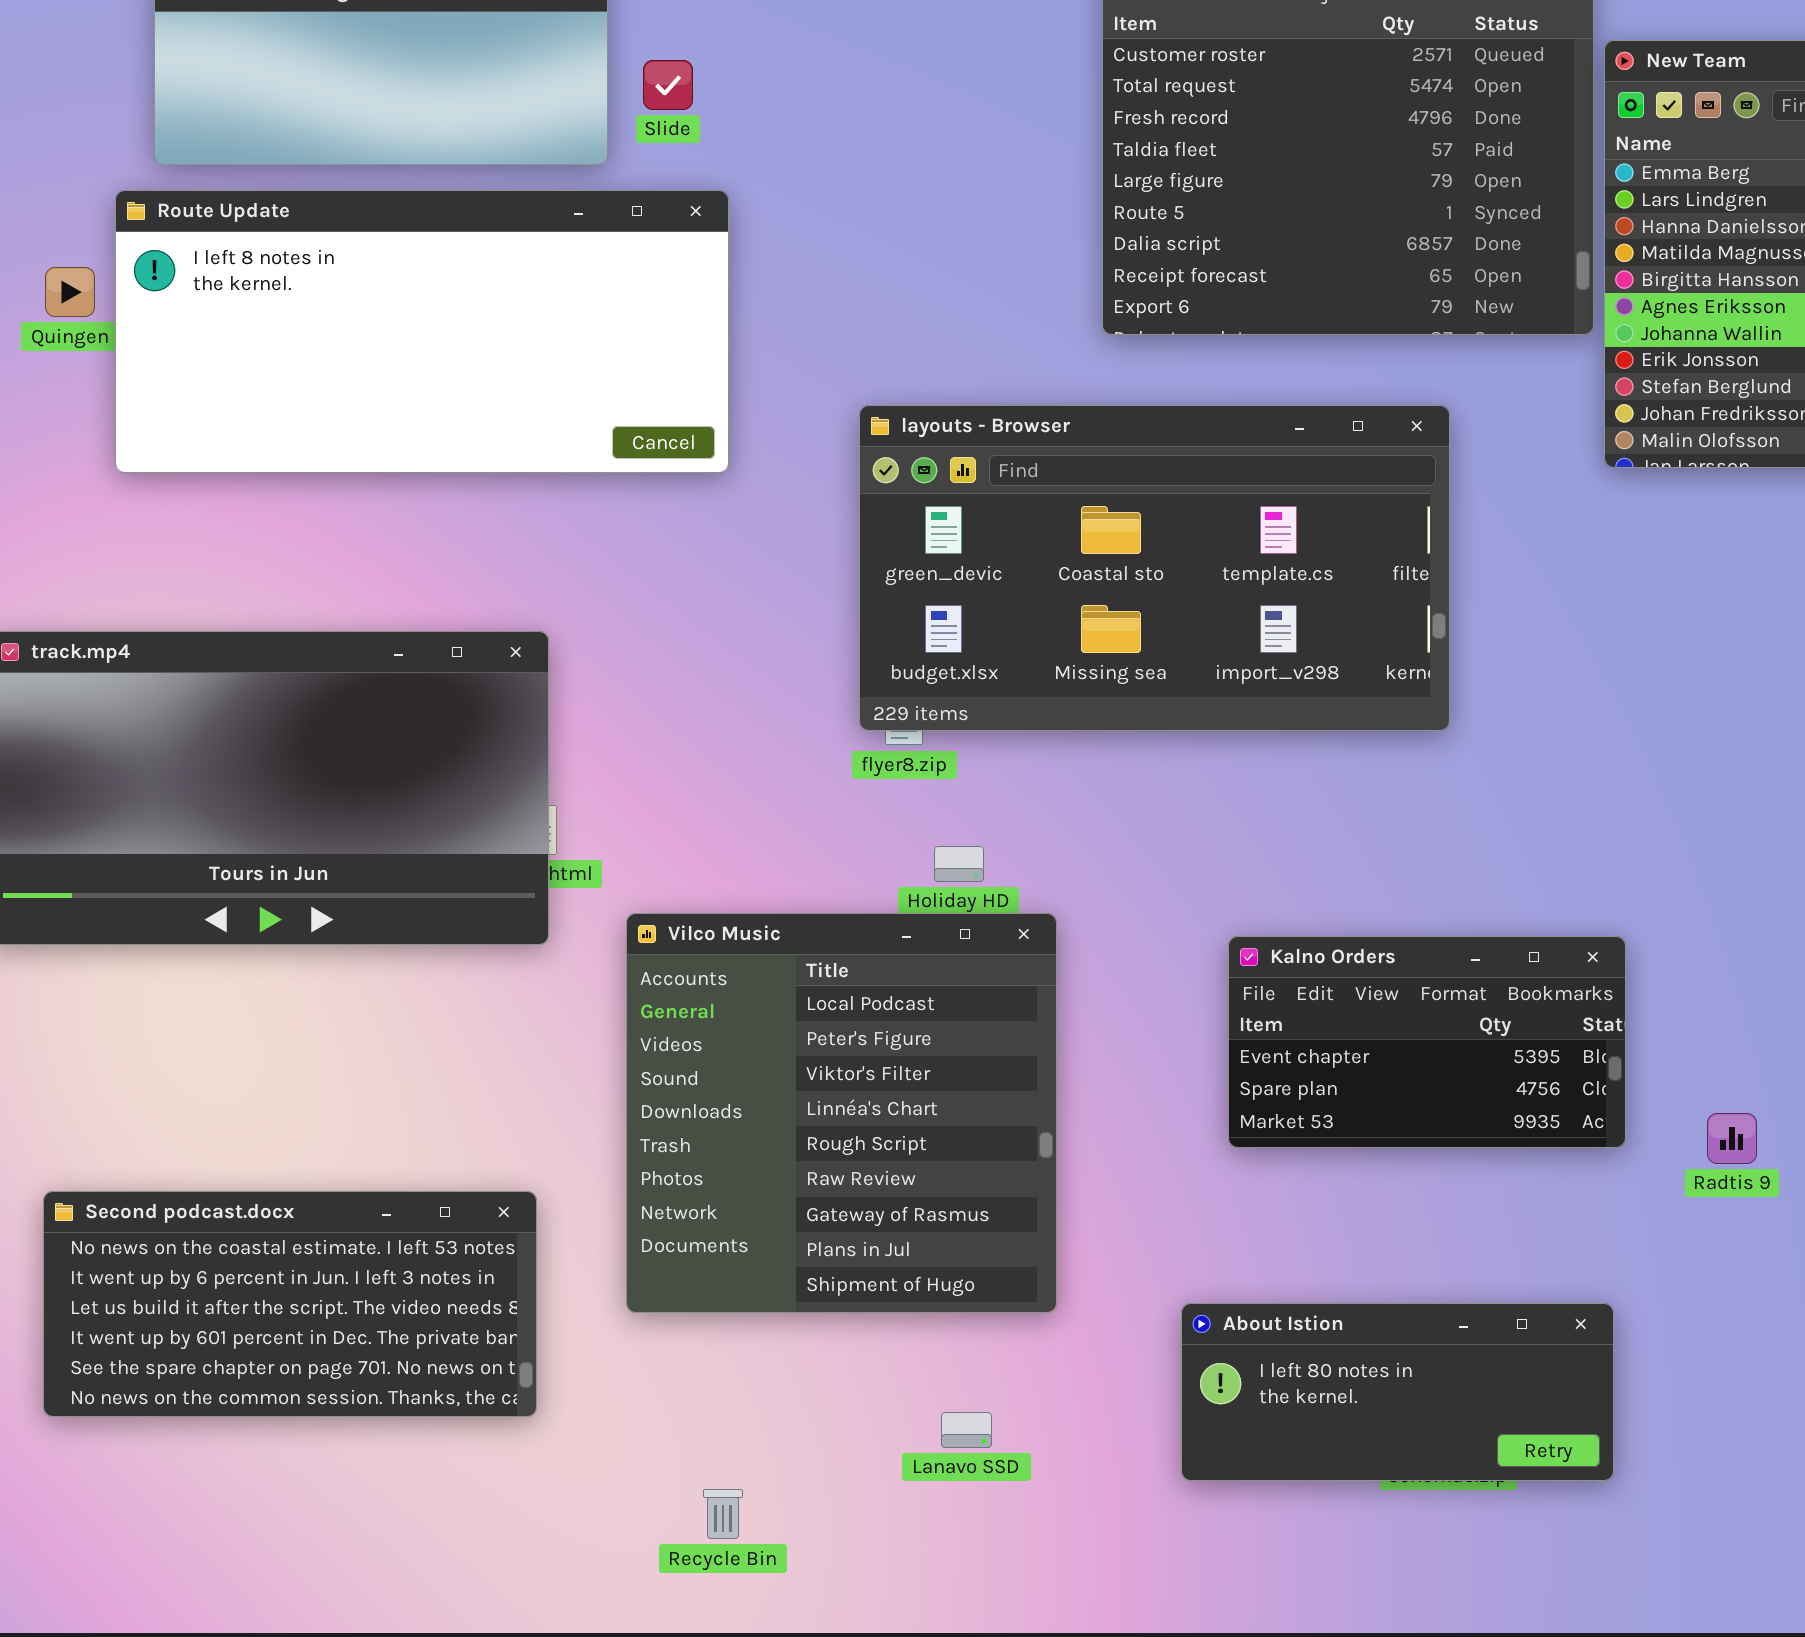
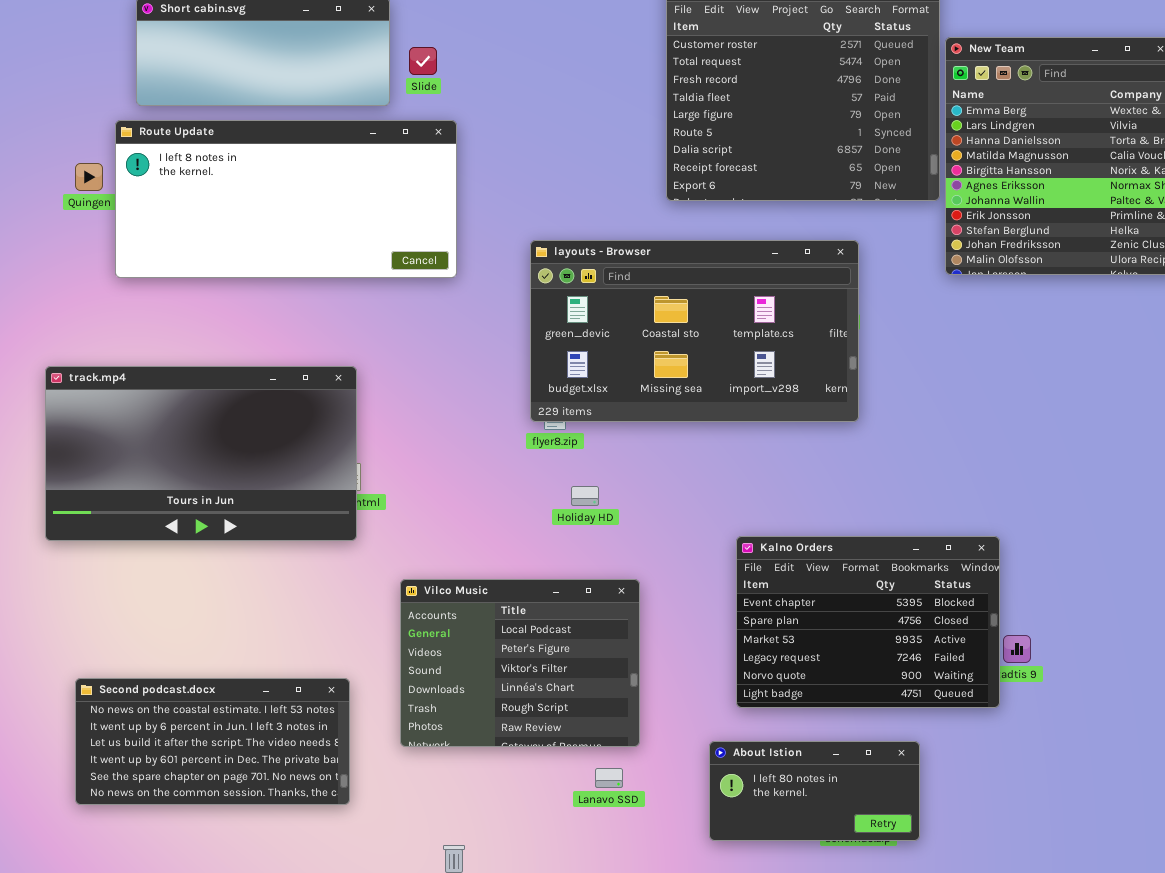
Vilco Music: [626,913,1057,1313] -> [400,579,640,747], resized
Kalno Orders: [1228,936,1626,1148] -> [736,536,1000,708], resized
About Istion: [1181,1303,1614,1481] -> [709,741,920,841], resized
Lanavo SSD: [941,1412,992,1448] -> [595,768,623,788], moved

